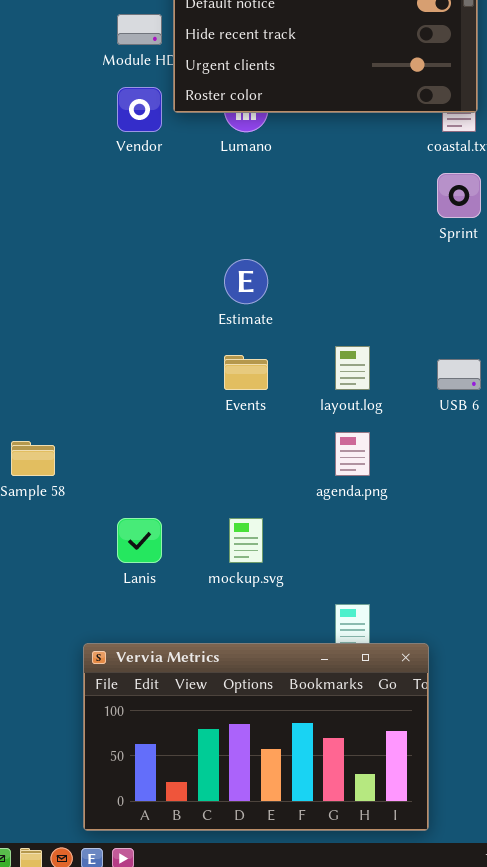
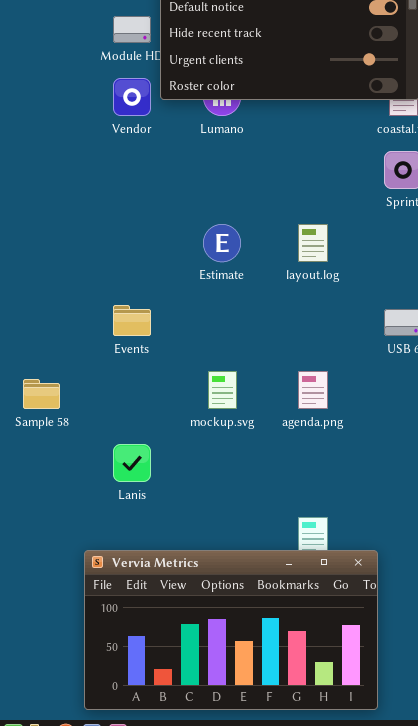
layout.log: [335,346,370,390] -> [298,224,328,262], moved
Events: [224,355,268,390] -> [113,305,151,336], moved
mockup.svg: [229,518,263,563] -> [208,371,237,409], moved

